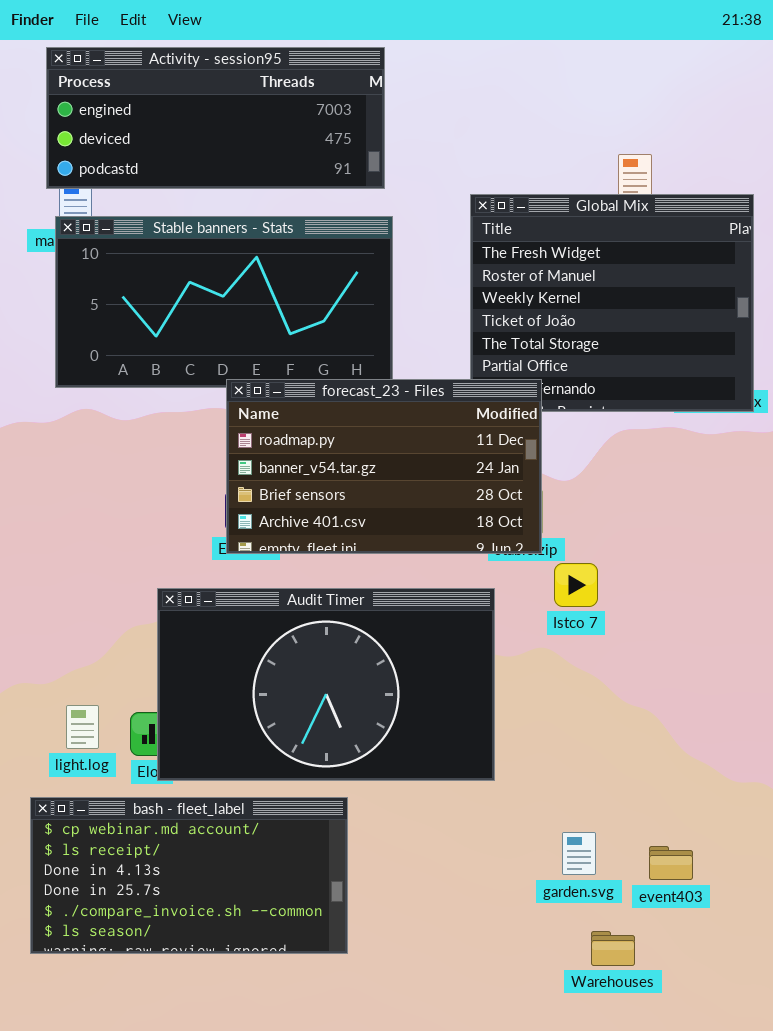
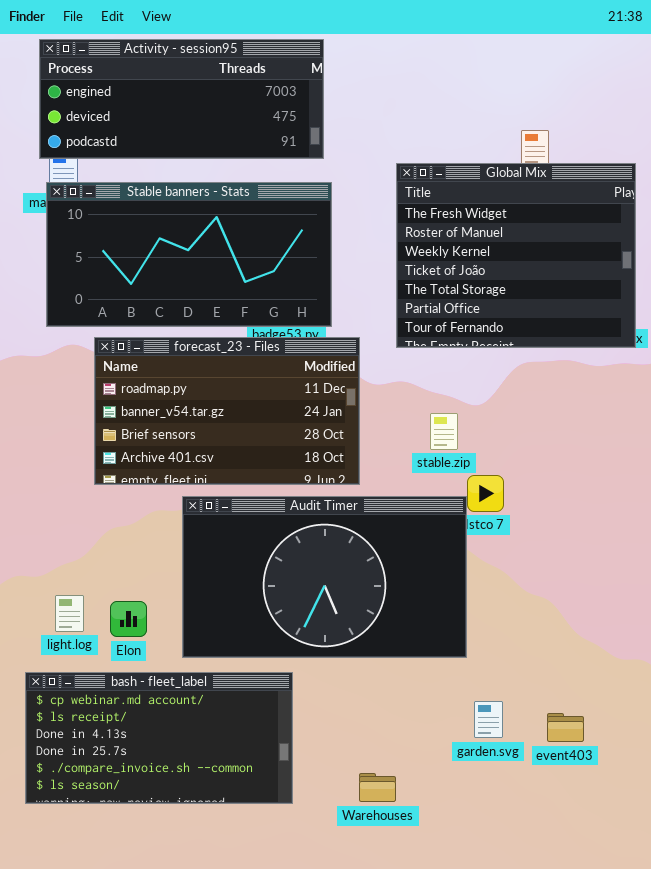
forecast_23 - Files: [226,379,542,554] -> [94,337,360,485], moved
Audit Timer: [157,588,495,781] -> [182,496,467,658], moved
Warehouses: [591,931,635,966] -> [359,773,396,802], moved

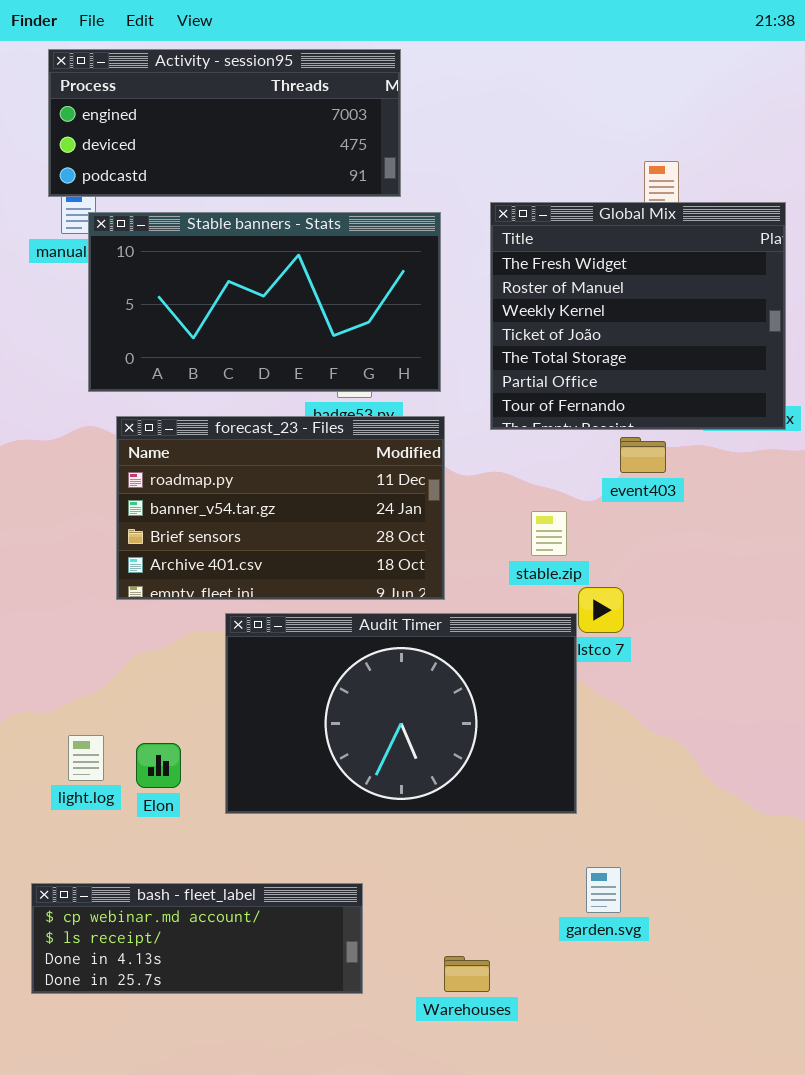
Stable banners - Stats: [46,182,332,327] -> [88,212,441,392], moved
bash - fleet_label: [25,672,293,804] -> [31,883,363,994], resized
event403: [547,713,584,742] -> [620,437,666,473], moved

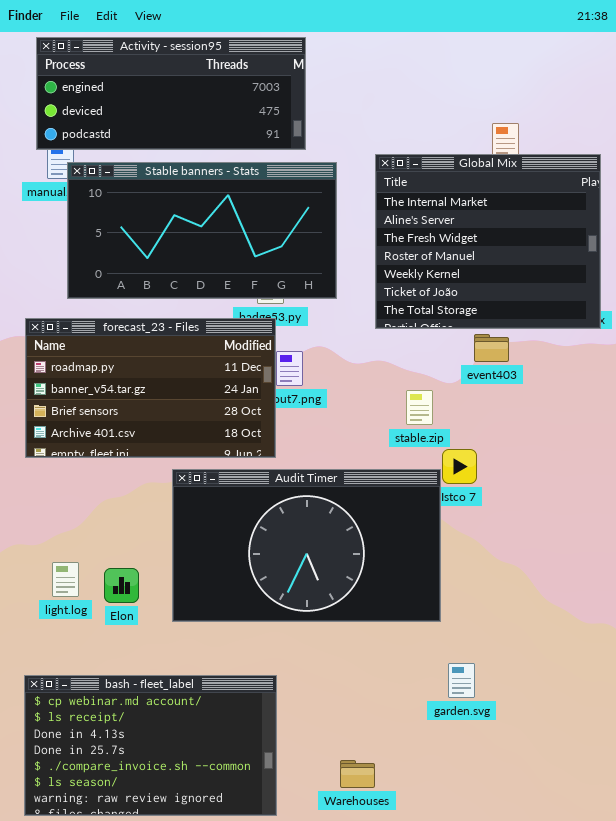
Global Mix: [490,202,786,430] -> [375,154,601,329], scrolled up 2 rows
forecast_23 - Files: [116,416,445,600] -> [25,318,276,458], moved
bash - fleet_label: [31,883,363,994] -> [24,675,277,816], resized
Warehouses: [444,956,490,992] -> [340,760,375,788], moved

